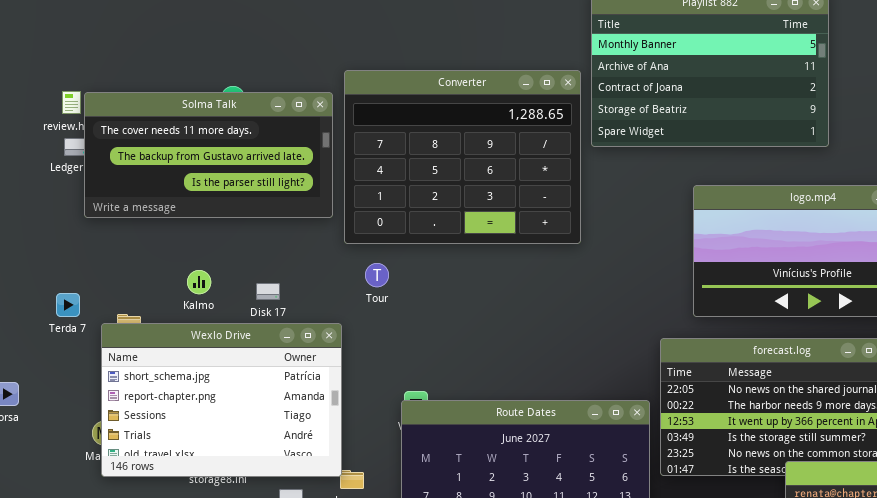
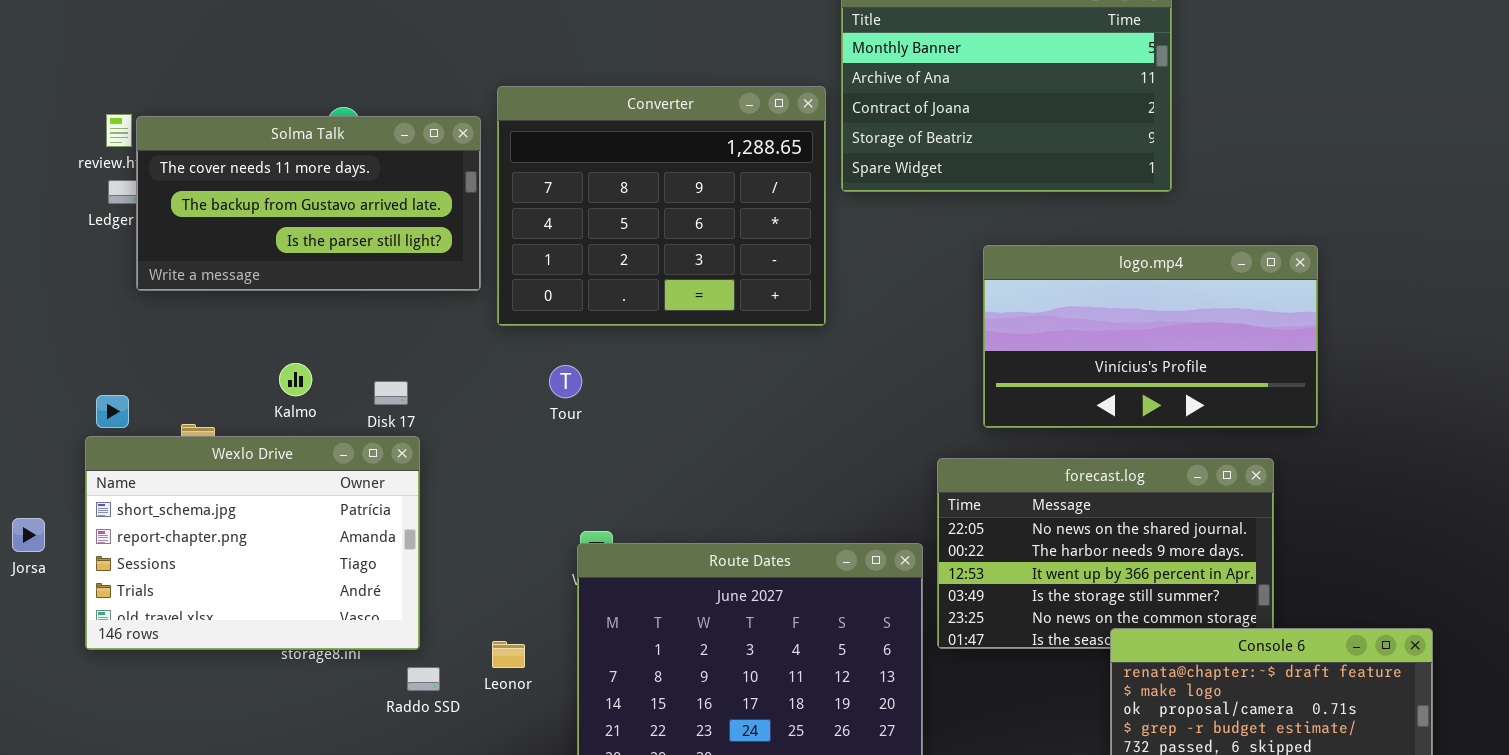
Tour: [365,263,389,287] -> [549,365,582,398], moved
Wexlo Drive: [101,323,342,477] -> [85,436,420,650], moved

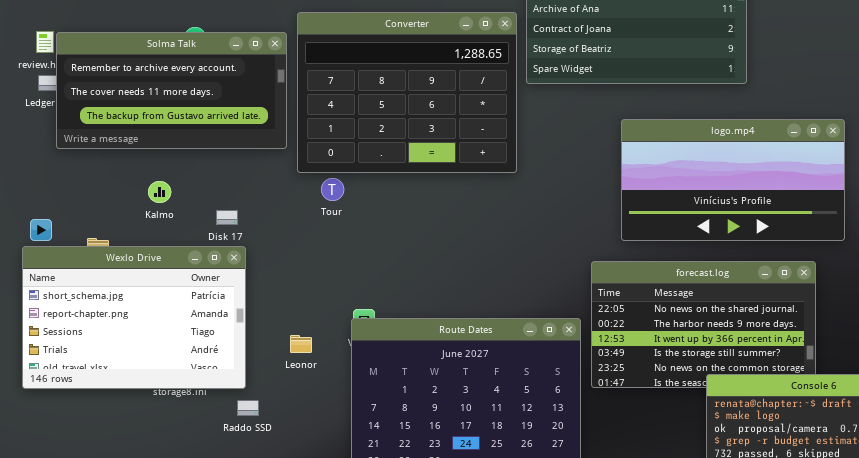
Solma Talk: [136,116,481,291] -> [56,32,287,149], scrolled up 1 row
Kalmo: [279,363,312,396] -> [148,181,171,203], moved
Tour: [549,365,582,398] -> [321,178,344,201], moved
Leonor: [492,641,525,668] -> [290,335,312,353], moved

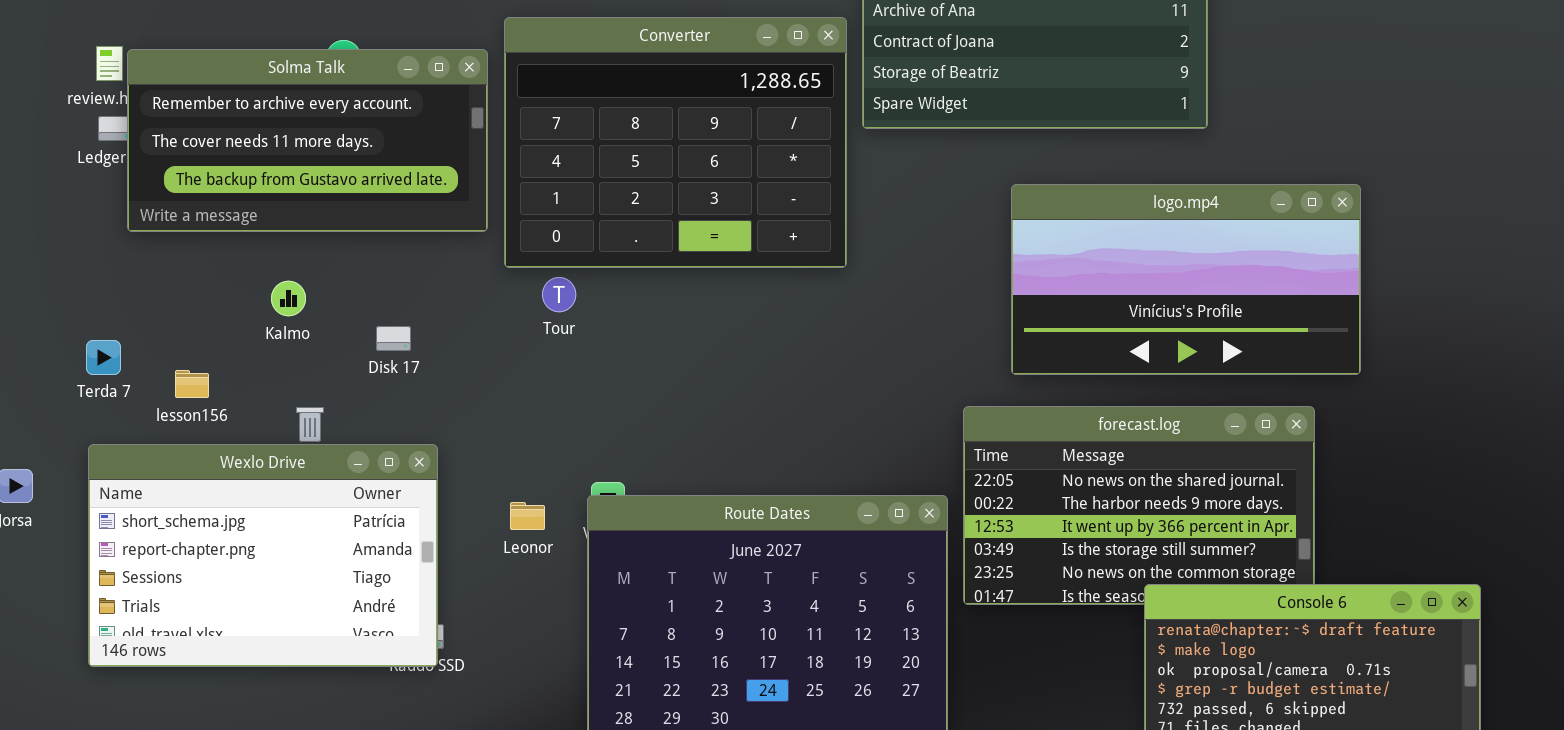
Wexlo Drive: [22,246,246,389] -> [88,444,438,667], moved
Leonor: [290,335,312,353] -> [510,502,545,530], moved

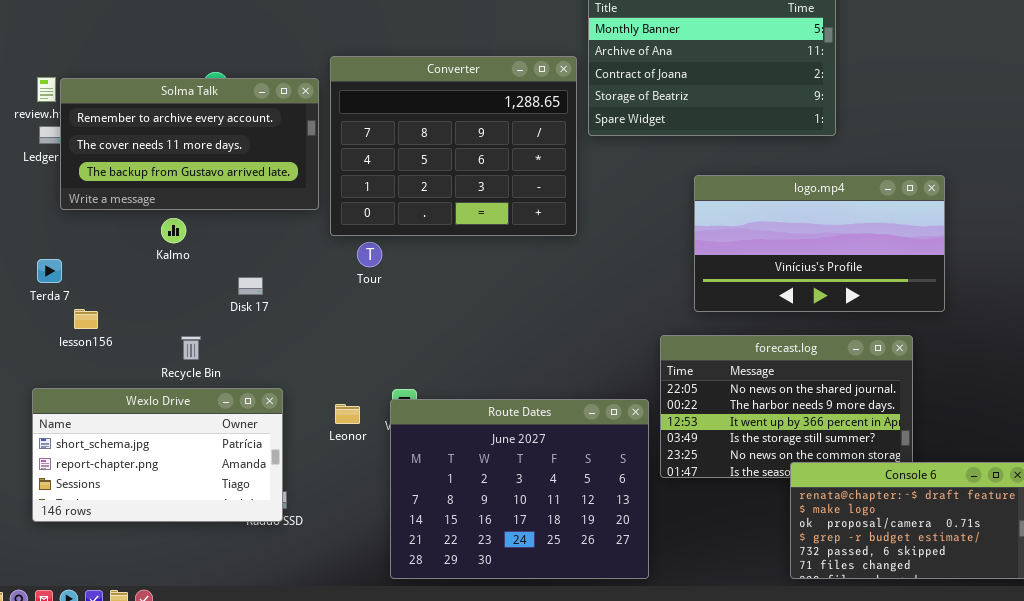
Kalmo: [271,281,306,316] -> [161,218,186,243], moved
Terda 7: [86,340,121,375] -> [37,259,62,283], moved
lesson156: [175,370,209,398] -> [74,309,98,329], moved
Wexlo Drive: [88,444,438,667] -> [32,388,283,522], resized

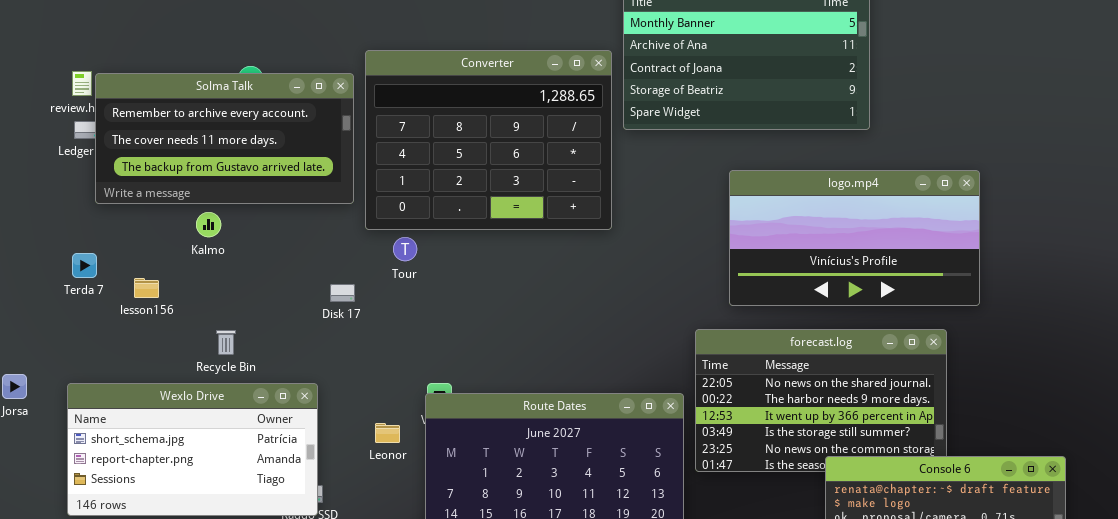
Disk 17: [238,277,263,295] -> [330,284,355,302], moved
lesson156: [74,309,98,329] -> [134,278,159,298], moved
Leonor: [335,404,360,424] -> [375,423,400,443], moved

